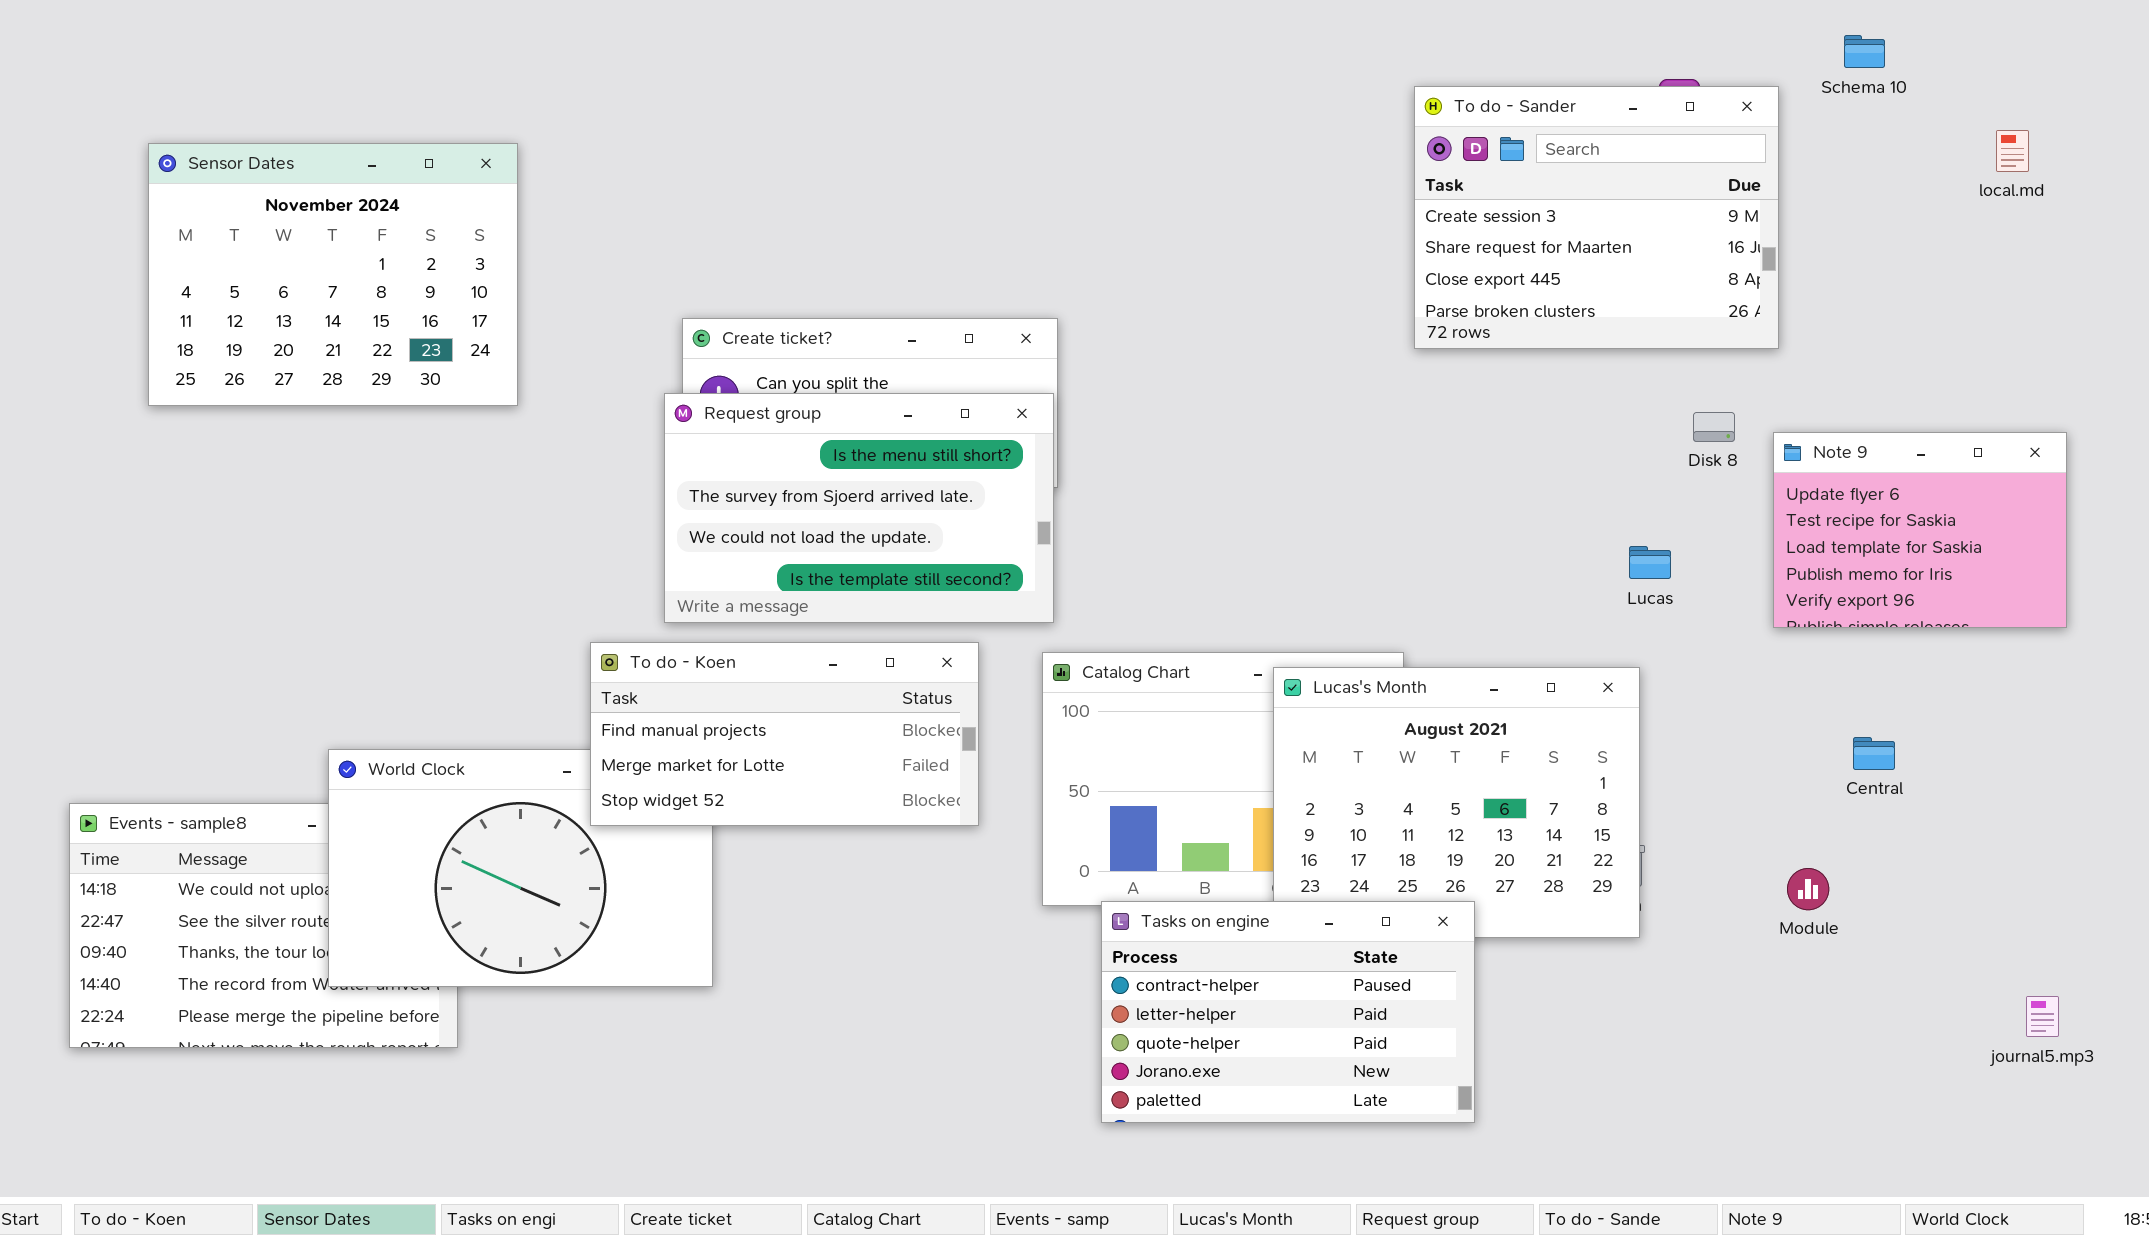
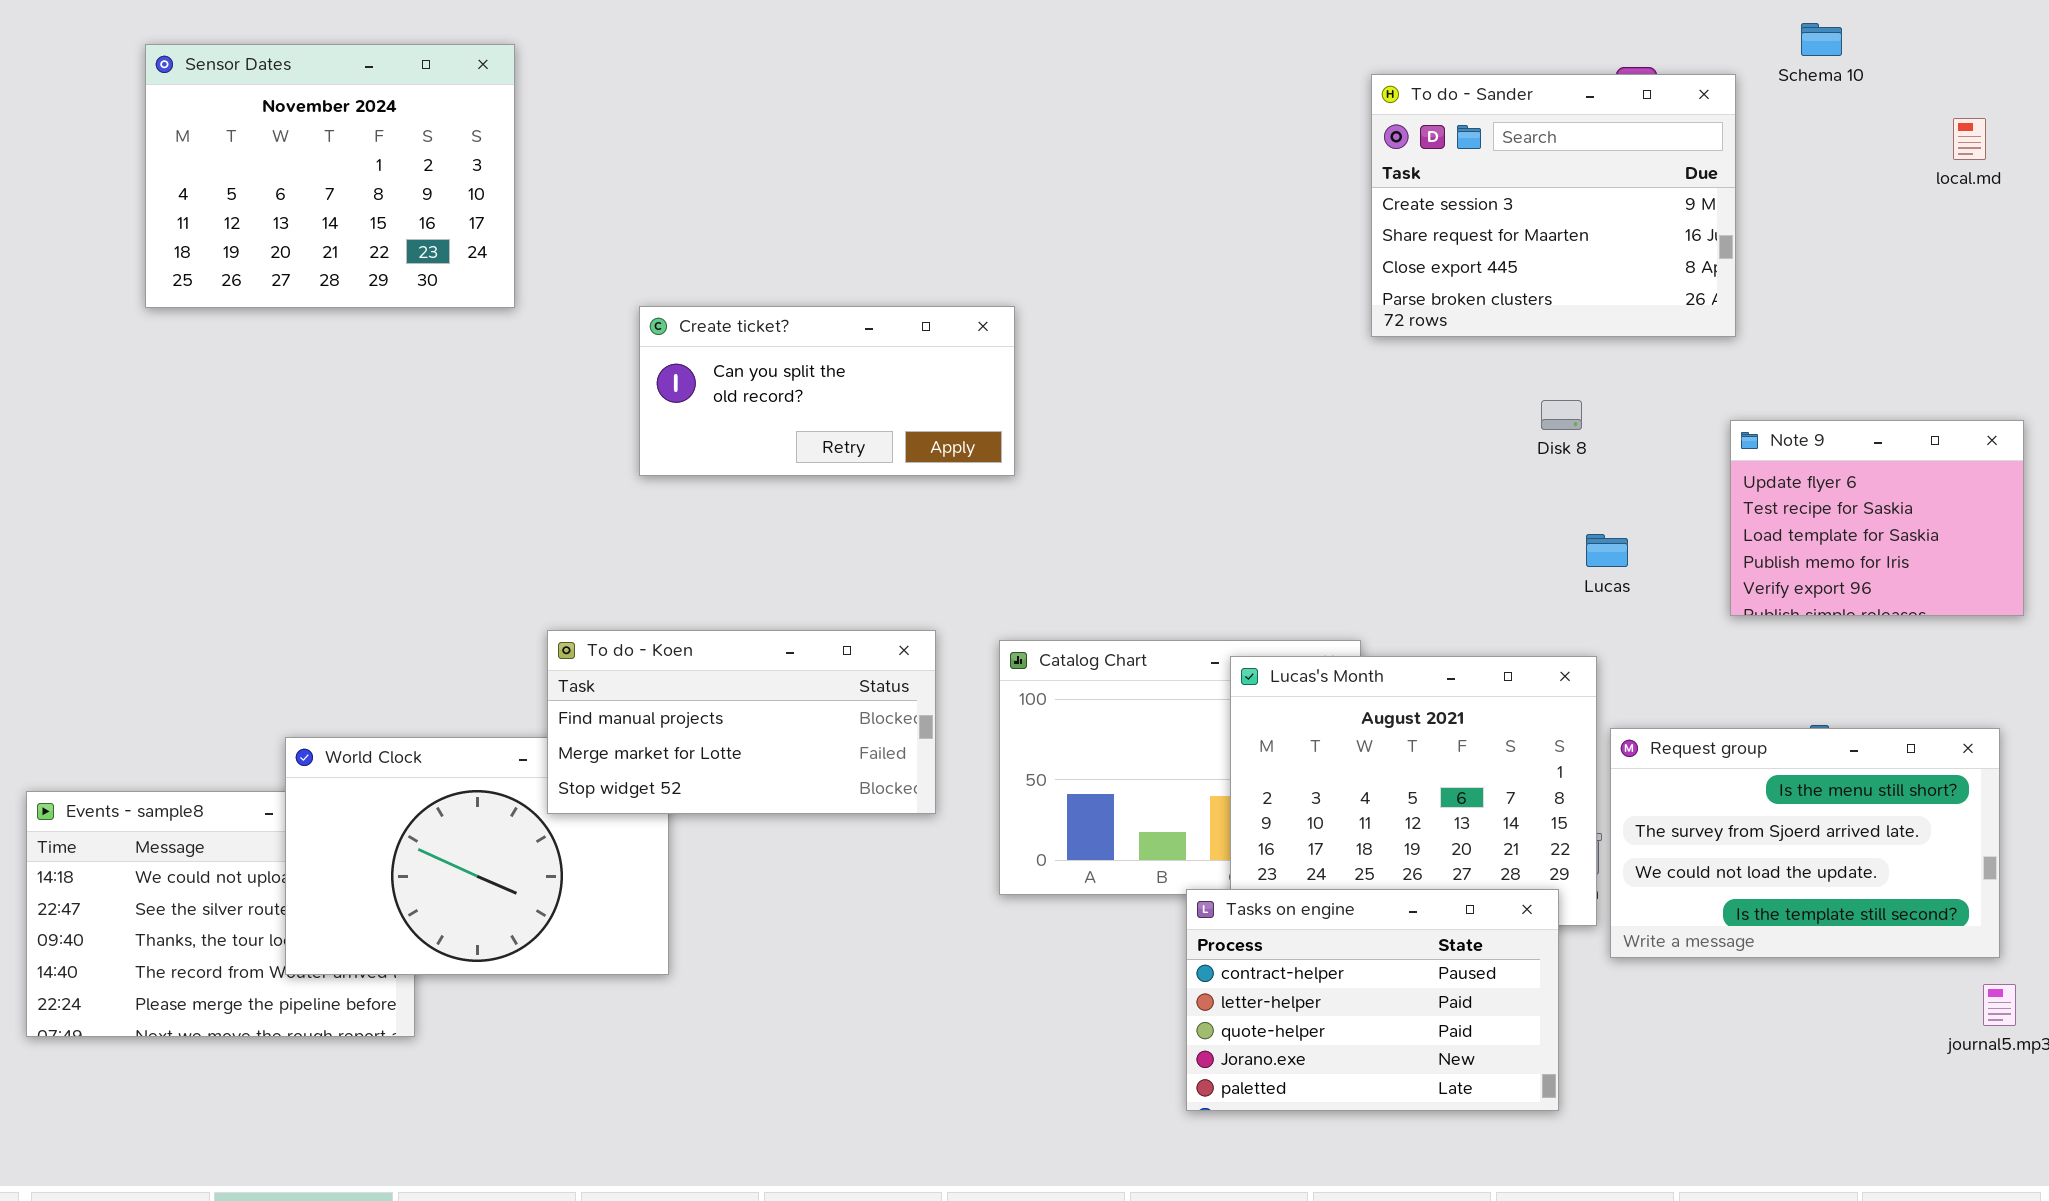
Sensor Dates: [148,143,518,406] -> [145,44,515,308], moved
Request group: [664,393,1054,623] -> [1610,728,2000,958], moved
Disk 8: [1693,412,1735,442] -> [1541,400,1582,430], moved
Tasks on engine: [1101,901,1475,1123] -> [1186,889,1559,1111], moved

